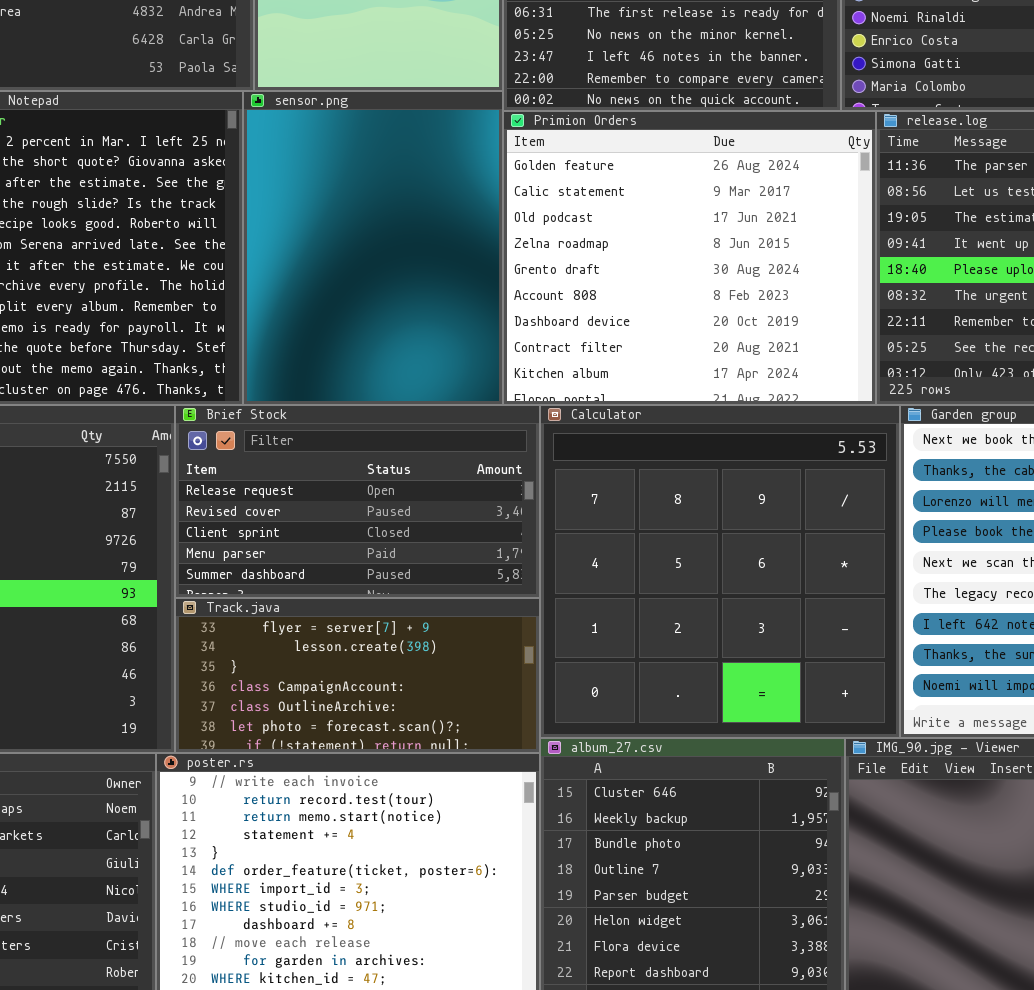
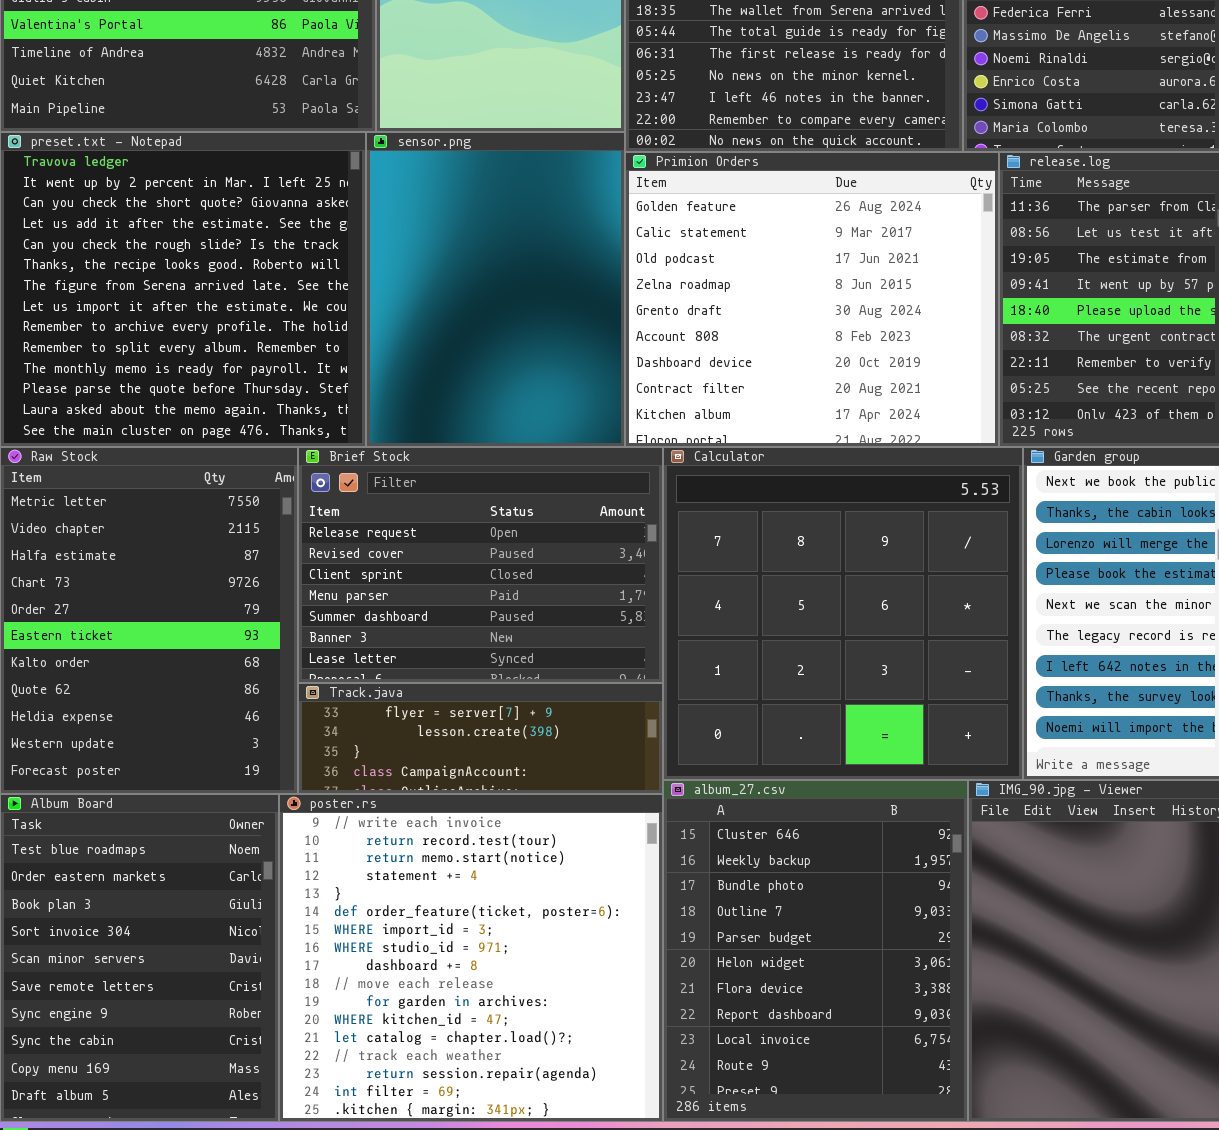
Brief Stock: [175,405,540,598] -> [298,447,663,683], resized
Track.java: [175,598,540,753] -> [298,683,663,794], resized

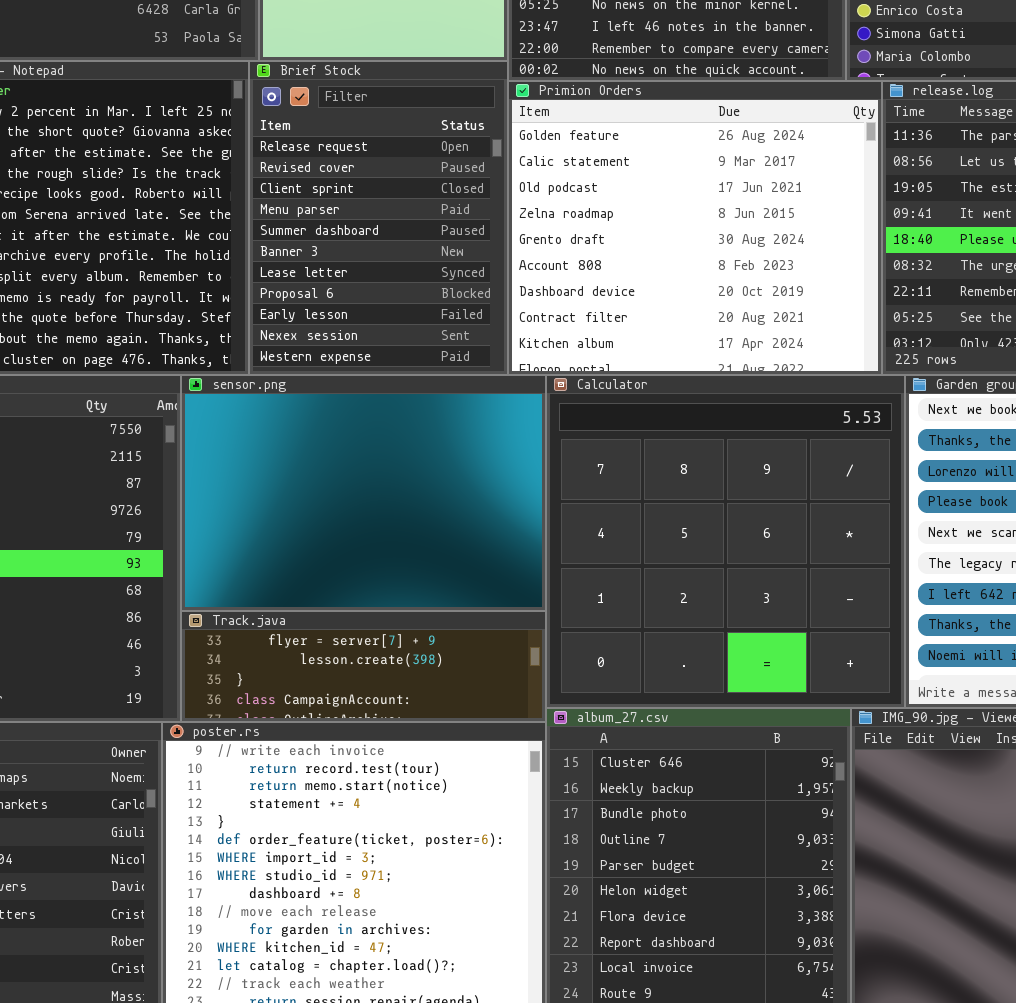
sensor.png: [366,132,625,447] -> [181,375,546,611], moved, resized
Brief Stock: [298,447,663,683] -> [249,61,508,375], moved, resized

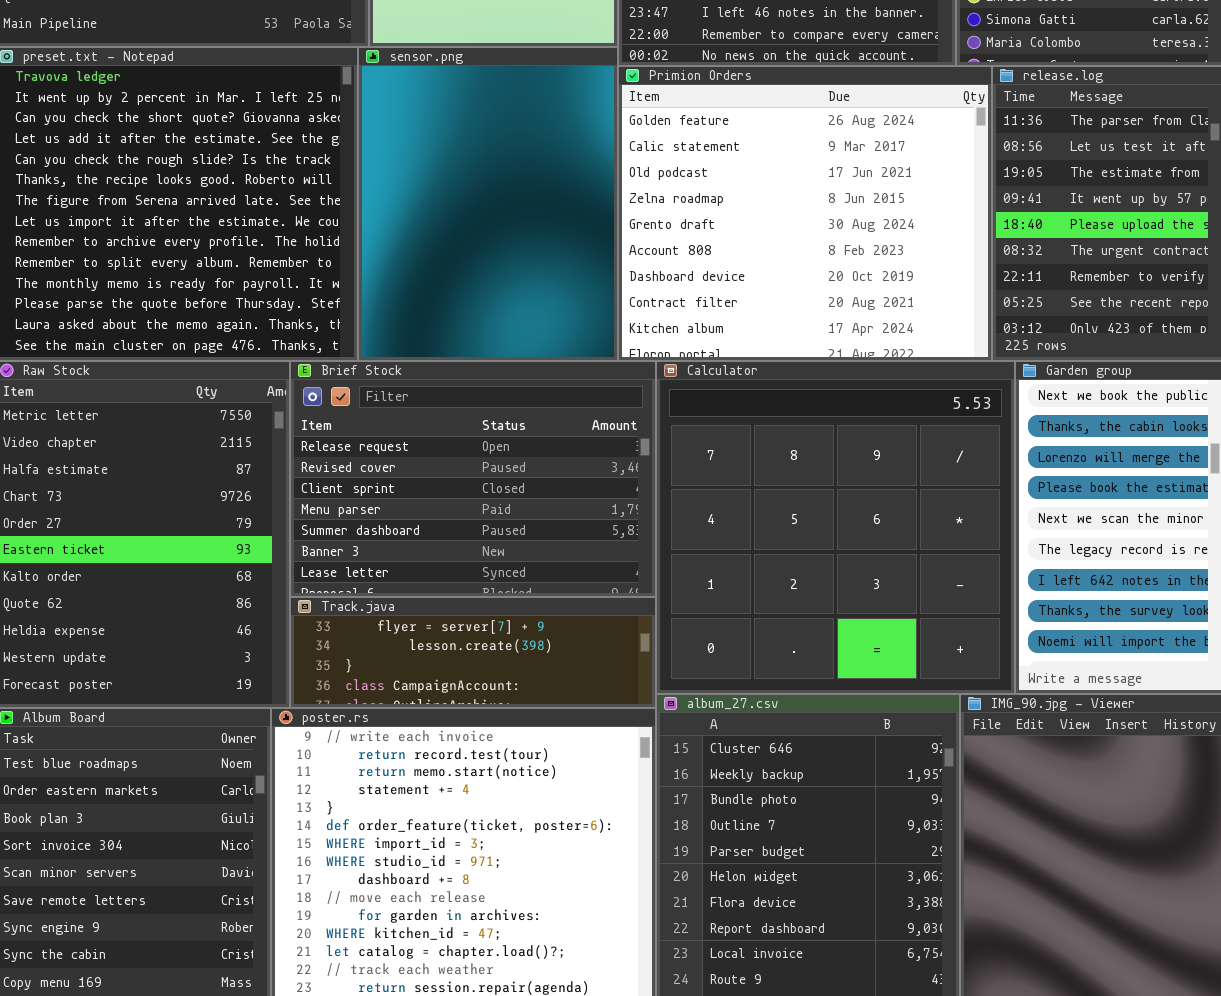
Brief Stock: [249,61,508,375] -> [290,361,656,597], moved, resized
sensor.png: [181,375,546,611] -> [358,47,618,361], moved, resized

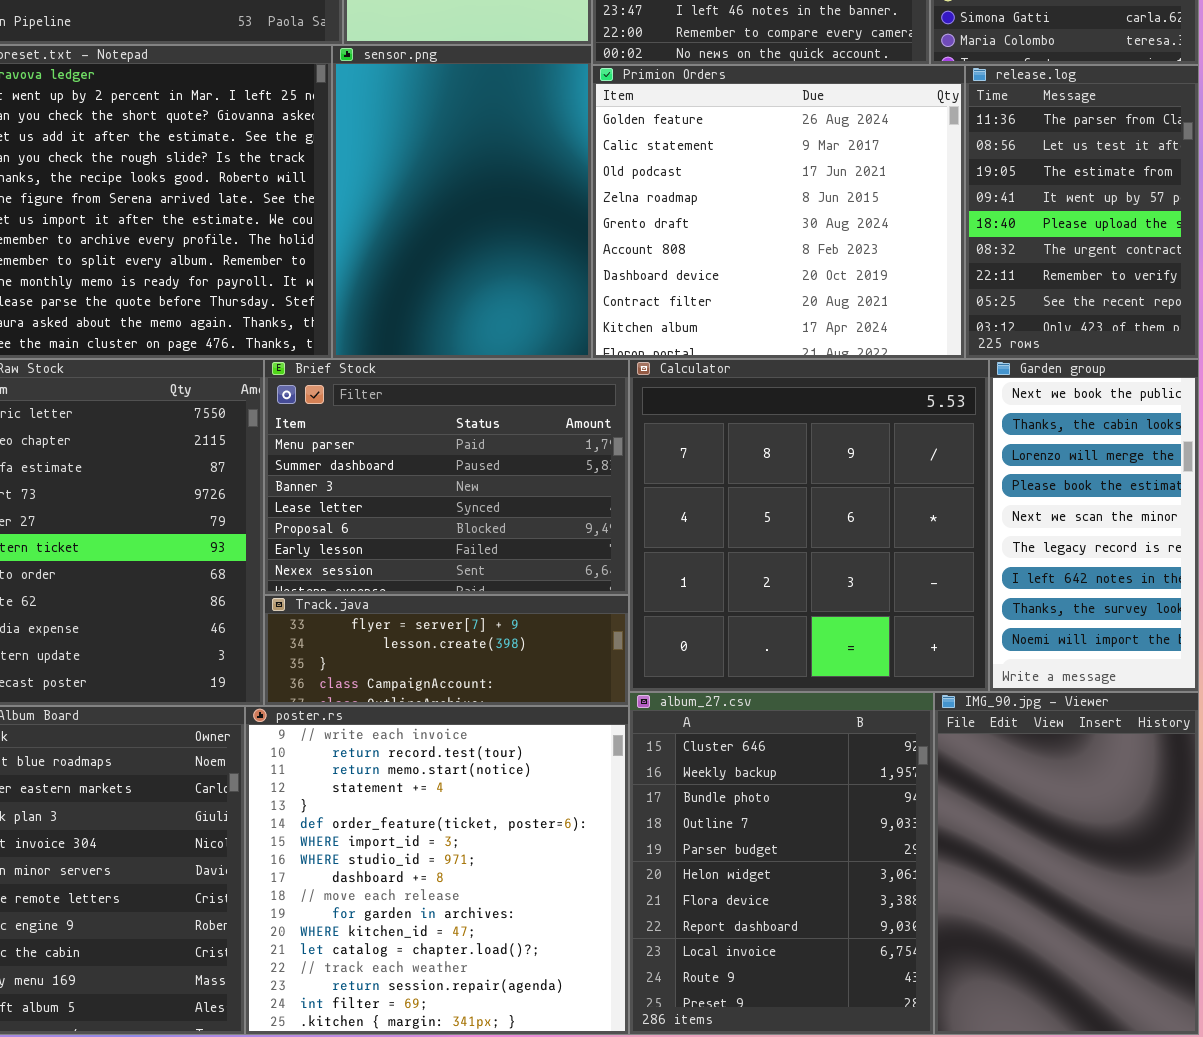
Brief Stock: [290,361,656,597] -> [264,359,629,595], scrolled down 3 rows

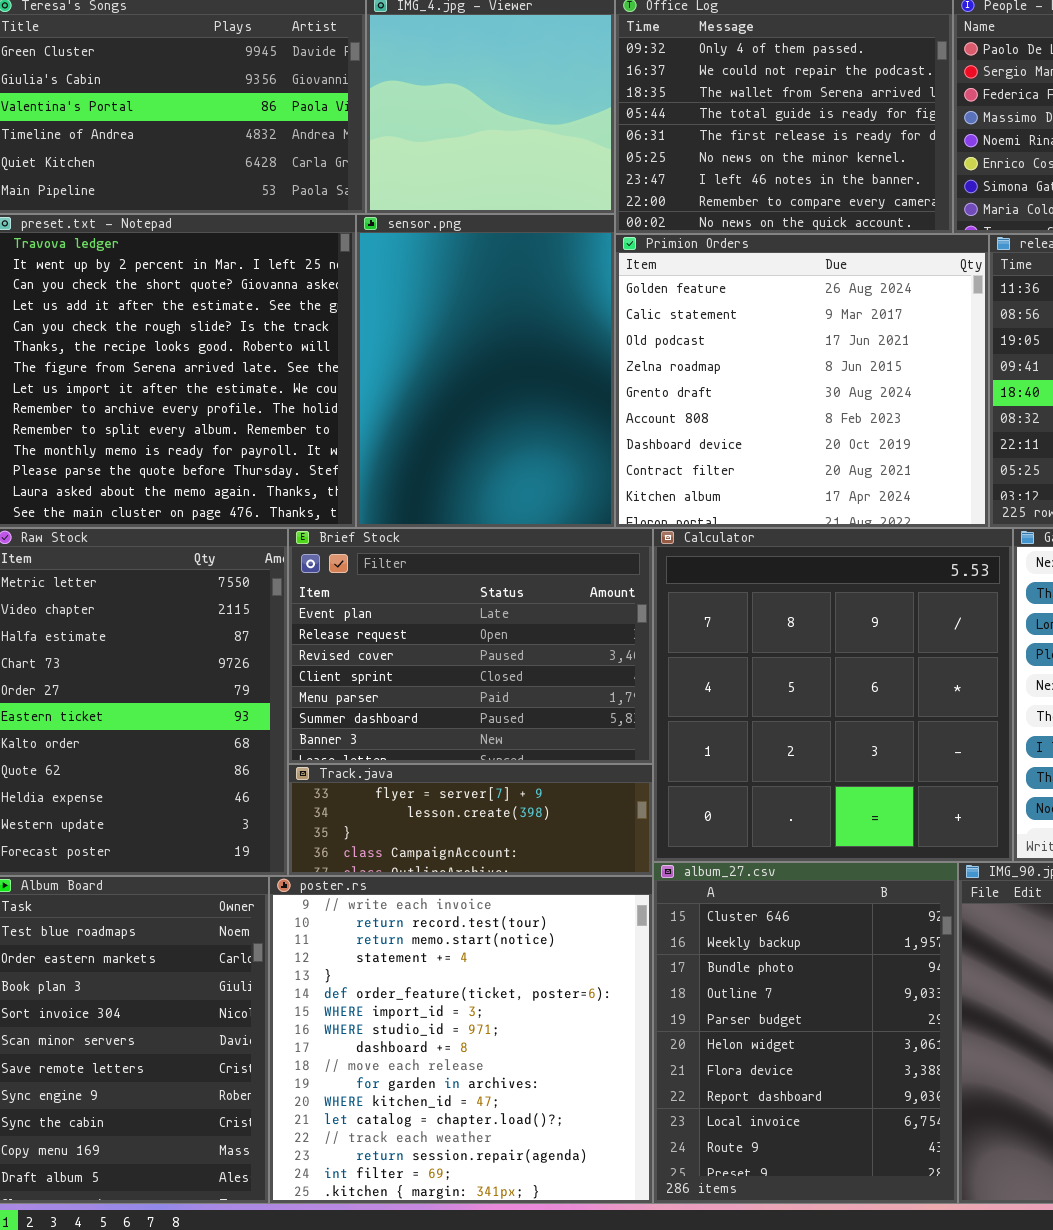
Brief Stock: [264,359,629,595] -> [288,528,653,764], scrolled up 4 rows

